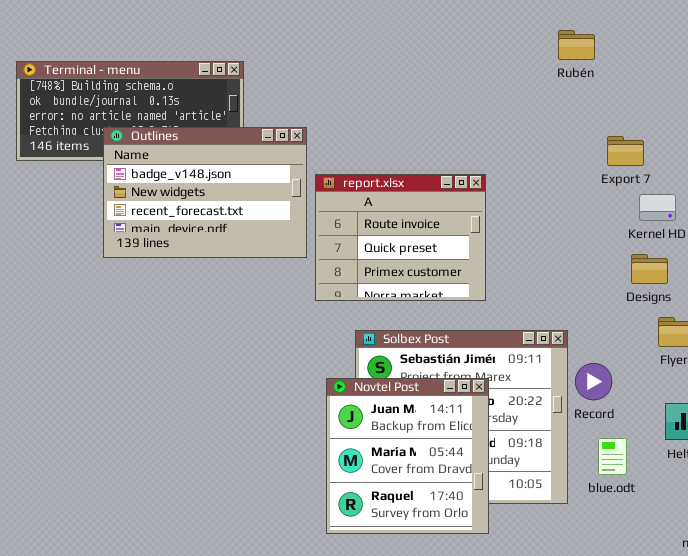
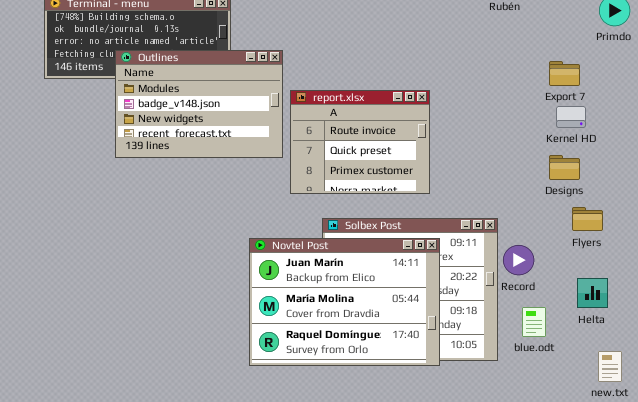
Outlines: [103,127,307,258] -> [115,50,283,158], scrolled up 1 row
Export 7: [607,136,644,166] -> [549,61,580,86], moved
Novtel Post: [326,378,489,534] -> [249,238,440,366], moved, resized

